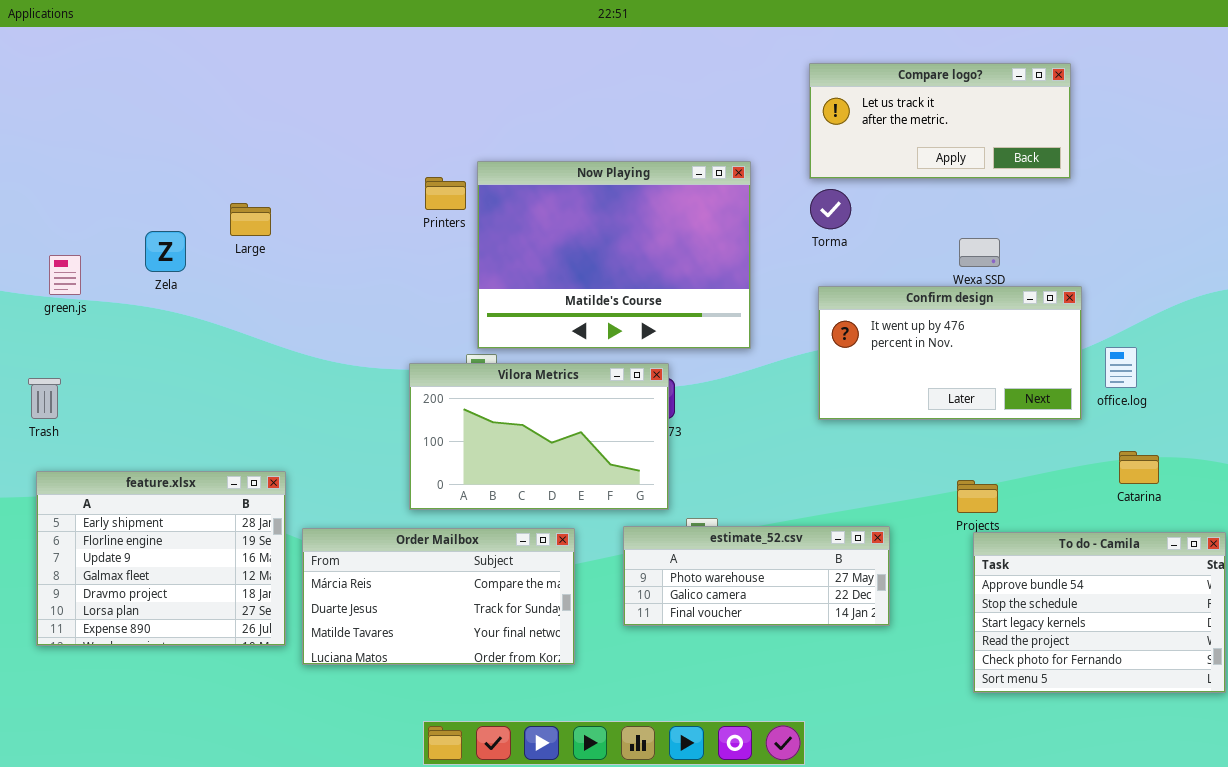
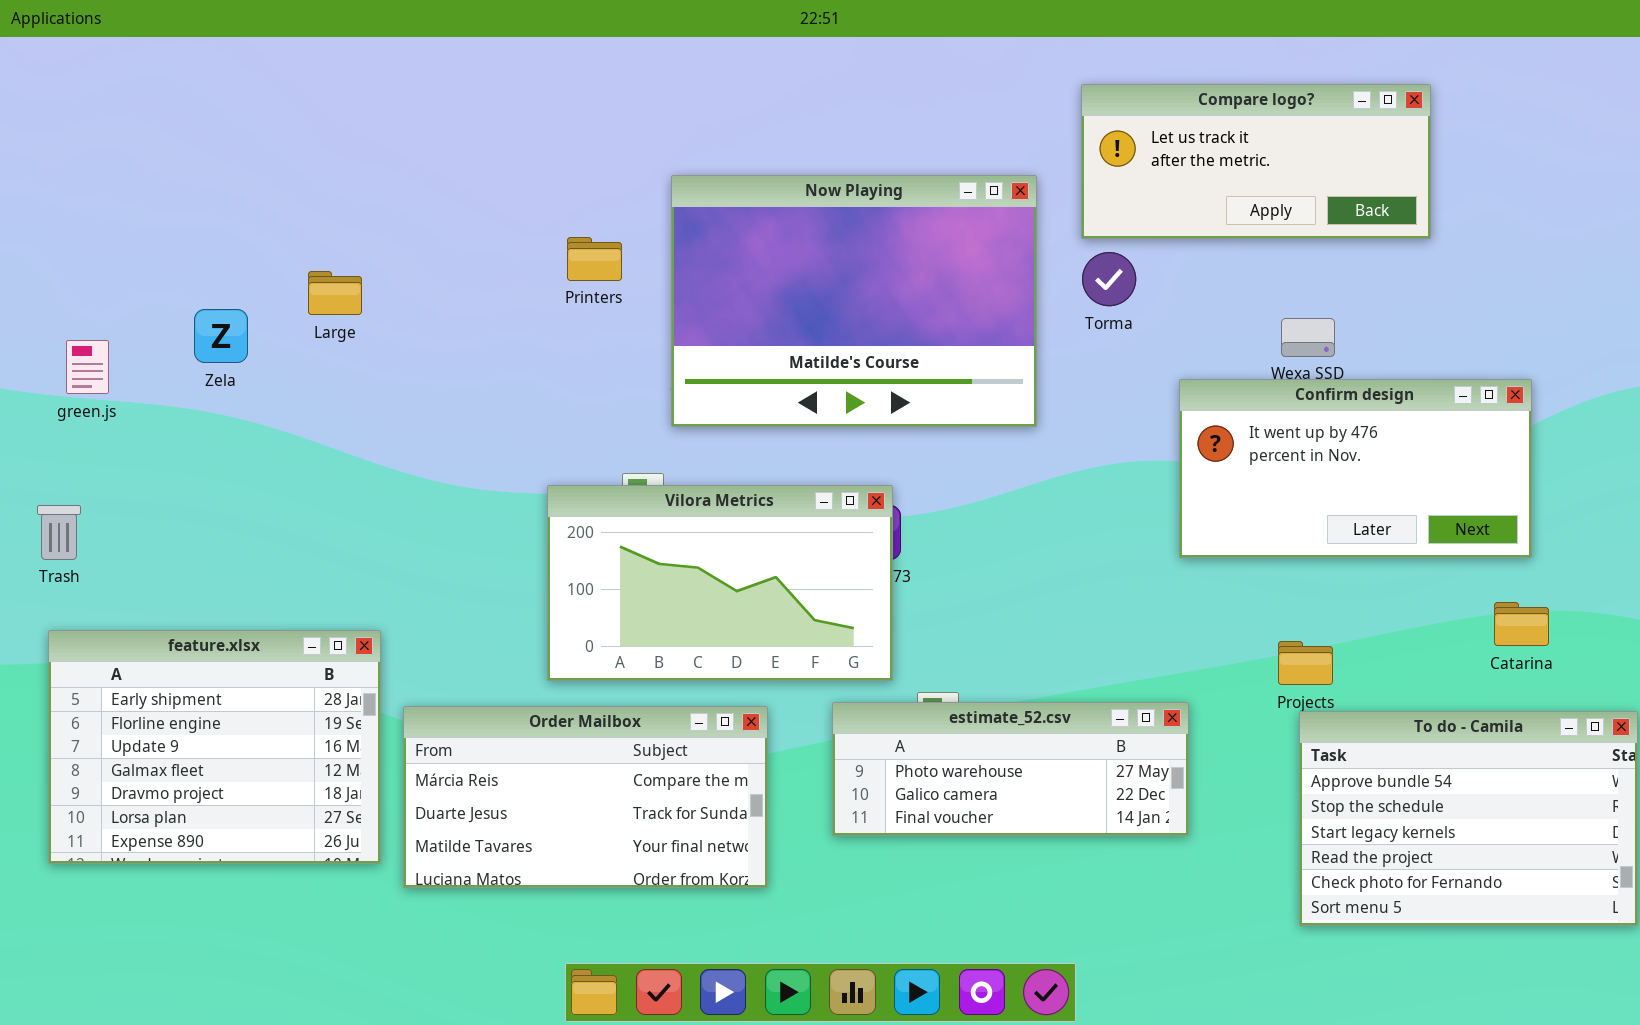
Now Playing: [477,161,751,349] -> [671,175,1037,427], moved
Confirm design: [818,286,1082,420] -> [1179,379,1532,558], moved

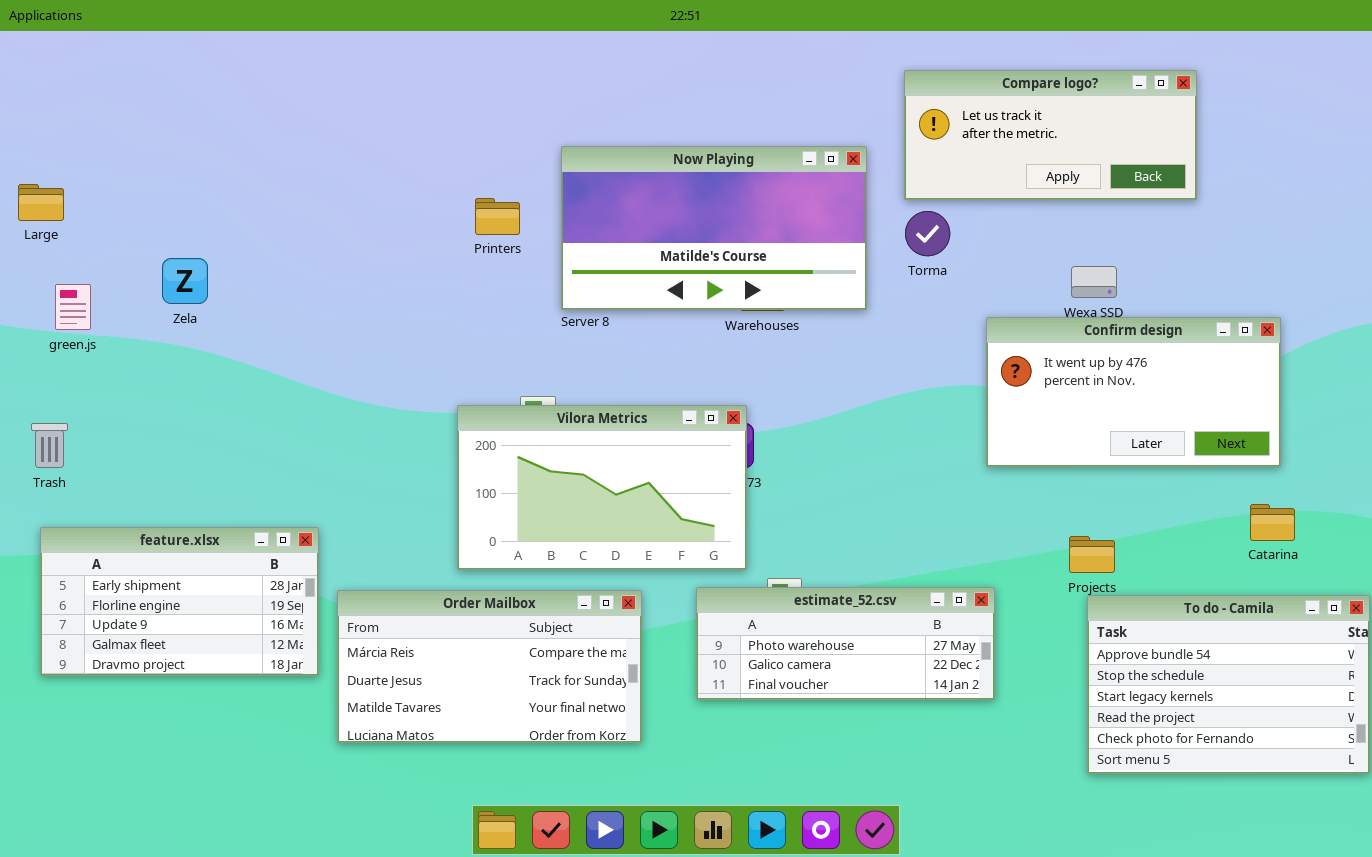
Now Playing: [671,175,1037,427] -> [561,146,867,310], resized
Large: [308,271,362,315] -> [18,184,64,221], moved
feature.xlsx: [48,630,381,864] -> [40,527,319,676], resized

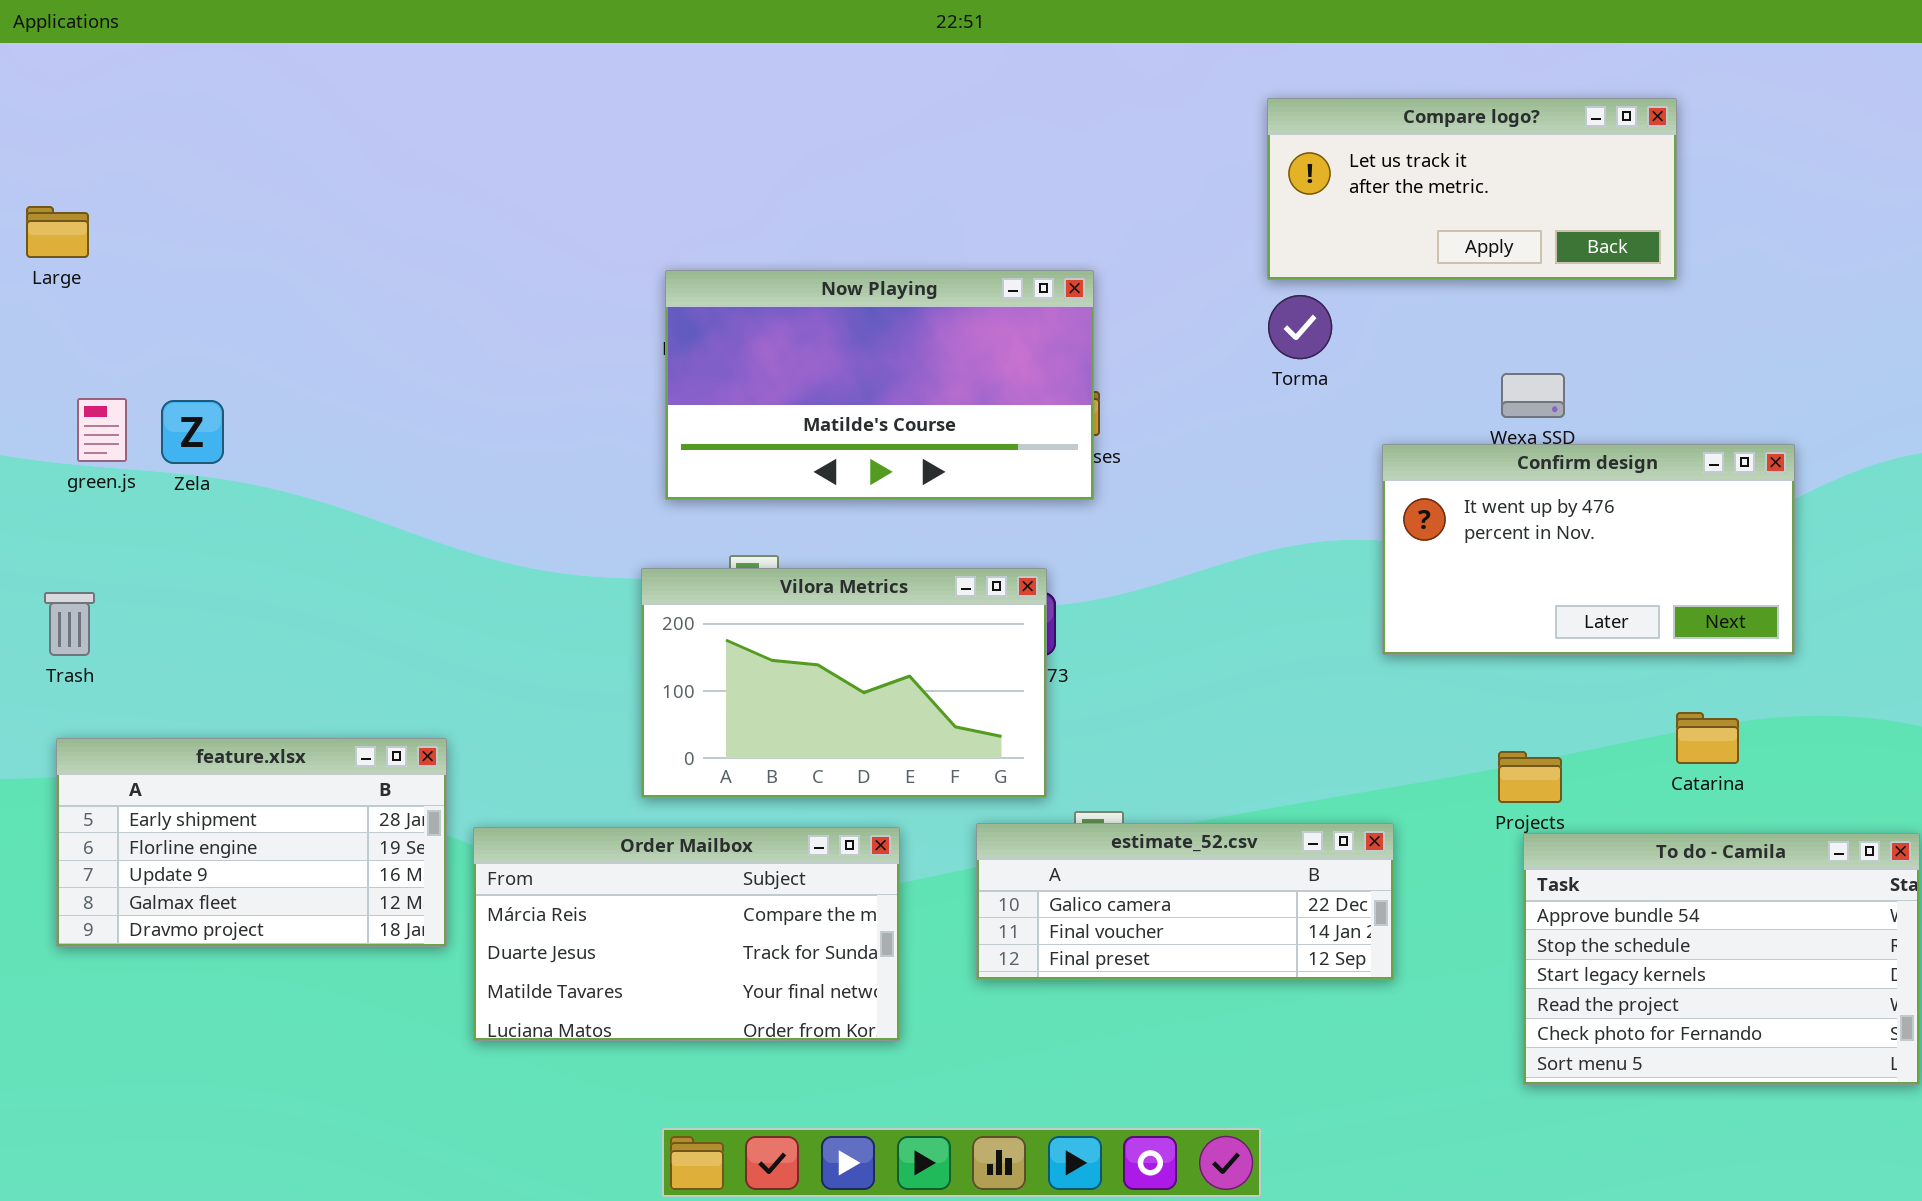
Now Playing: [561,146,867,310] -> [665,270,1094,500], moved
Large: [18,184,64,221] -> [26,206,89,258], moved
Zela: [162,258,208,304] -> [161,400,224,464], moved
Catarina: [1250,504,1295,541] -> [1676,712,1739,764], moved
estimate_52.csv: [696,587,995,700] -> [976,823,1394,980], scrolled down 1 row

